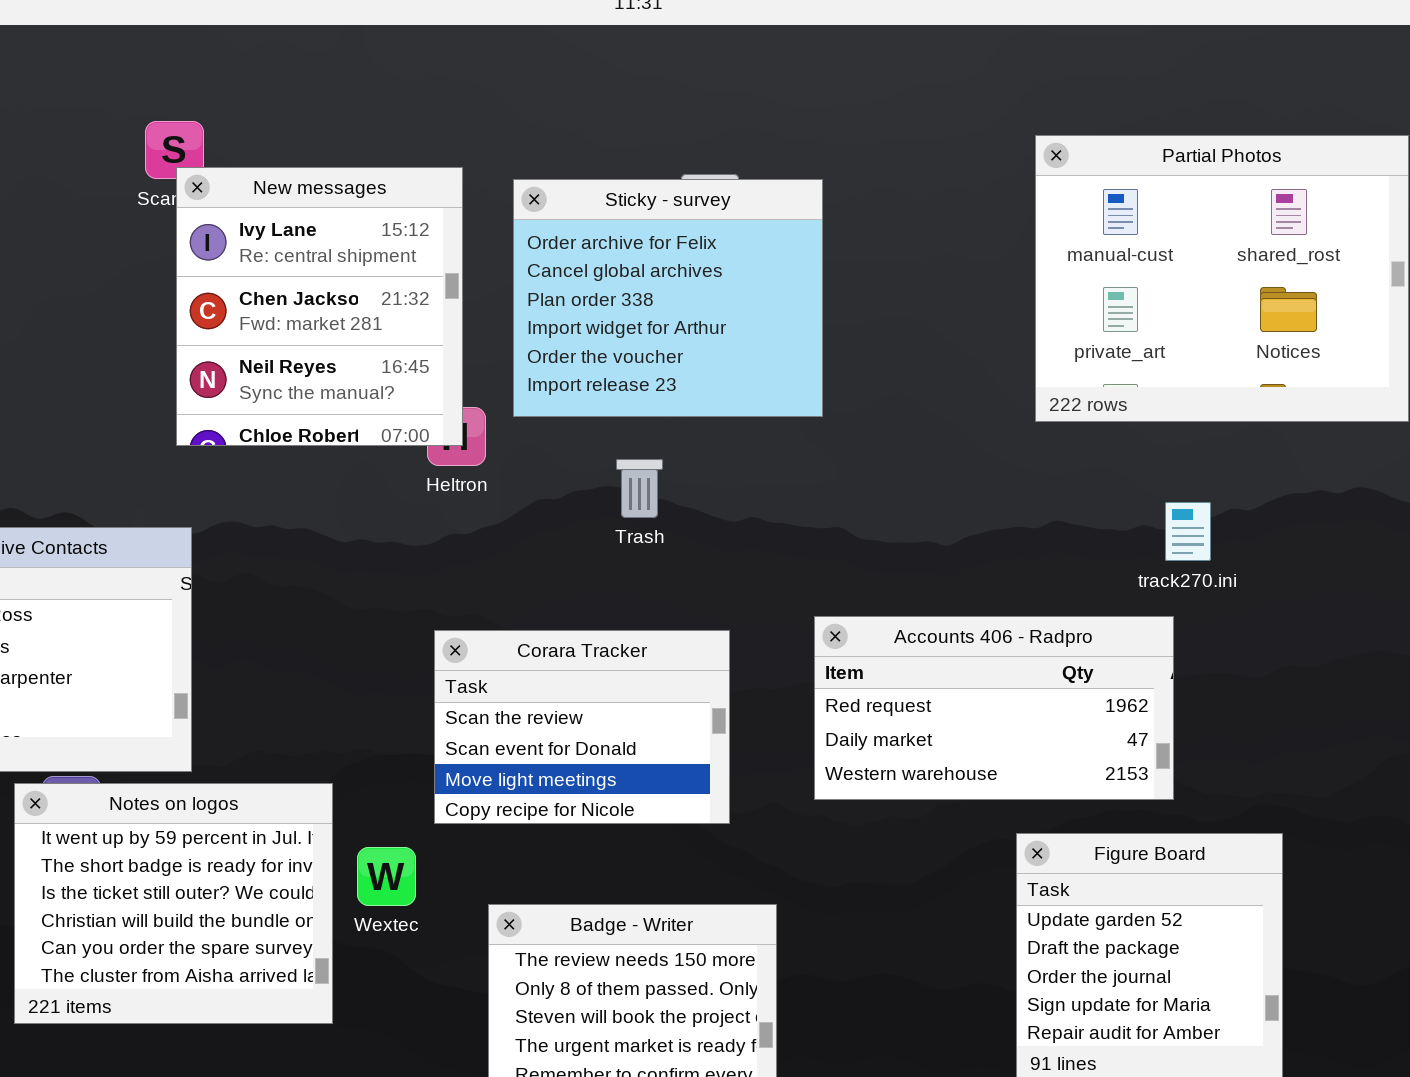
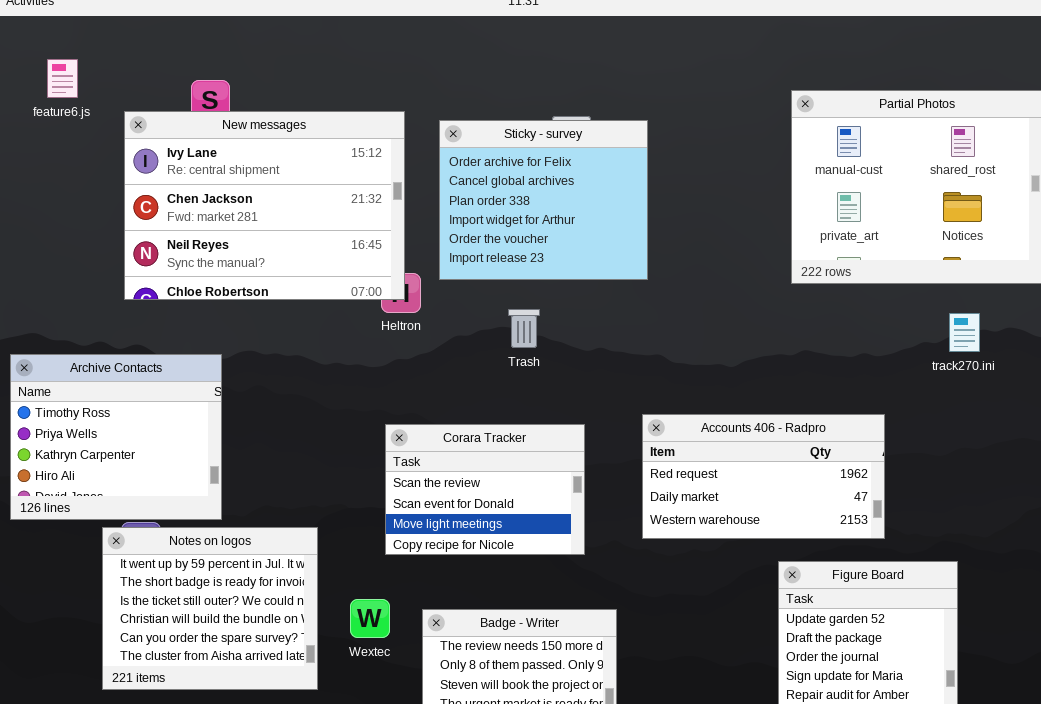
New messages: [176,167,463,446] -> [124,111,405,300], resized
track270.ini: [1165,502,1211,561] -> [949,313,980,352], moved
Wextec: [357,847,416,906] -> [350,599,390,638], moved

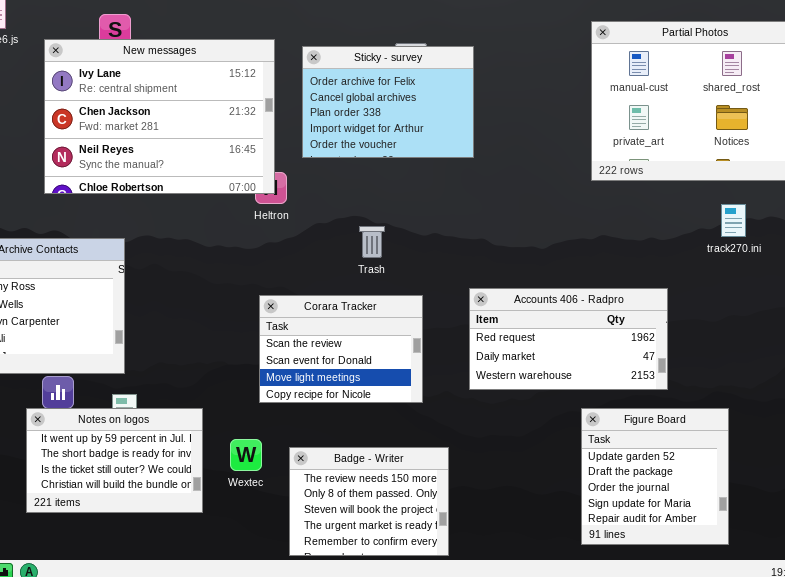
Sticky - survey: [439,120,648,280] -> [302,46,474,158], resized
Trash: [508,309,540,348] -> [359,226,385,258], moved
Notes on logos: [102,527,318,690] -> [26,408,203,513], resized

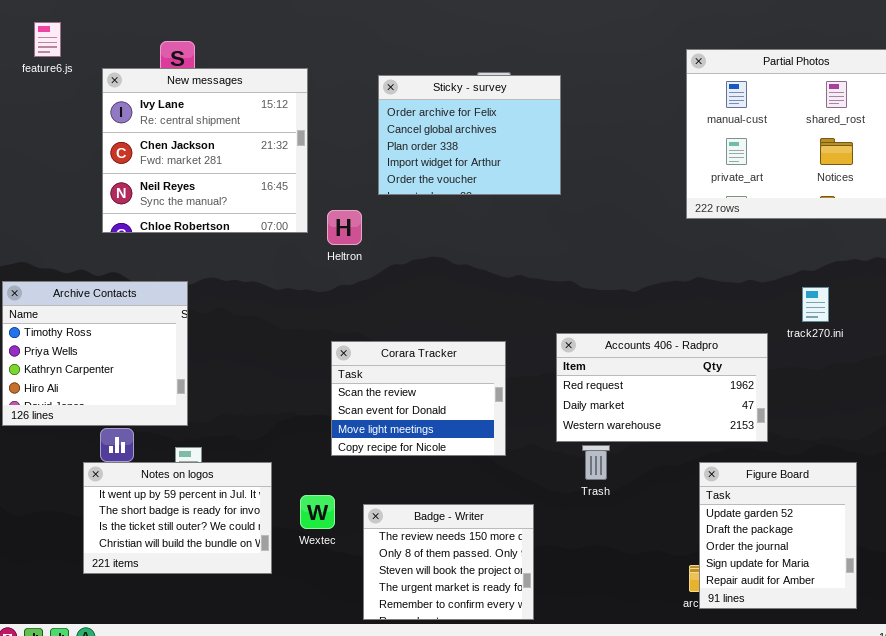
New messages: [44,39,275,194] -> [102,68,308,233], resized
track270.ini: [721,204,746,237] -> [802,287,829,322], moved
Trash: [359,226,385,258] -> [582,445,610,480], moved
Figure Board: [581,408,729,545] -> [699,462,857,609], moved

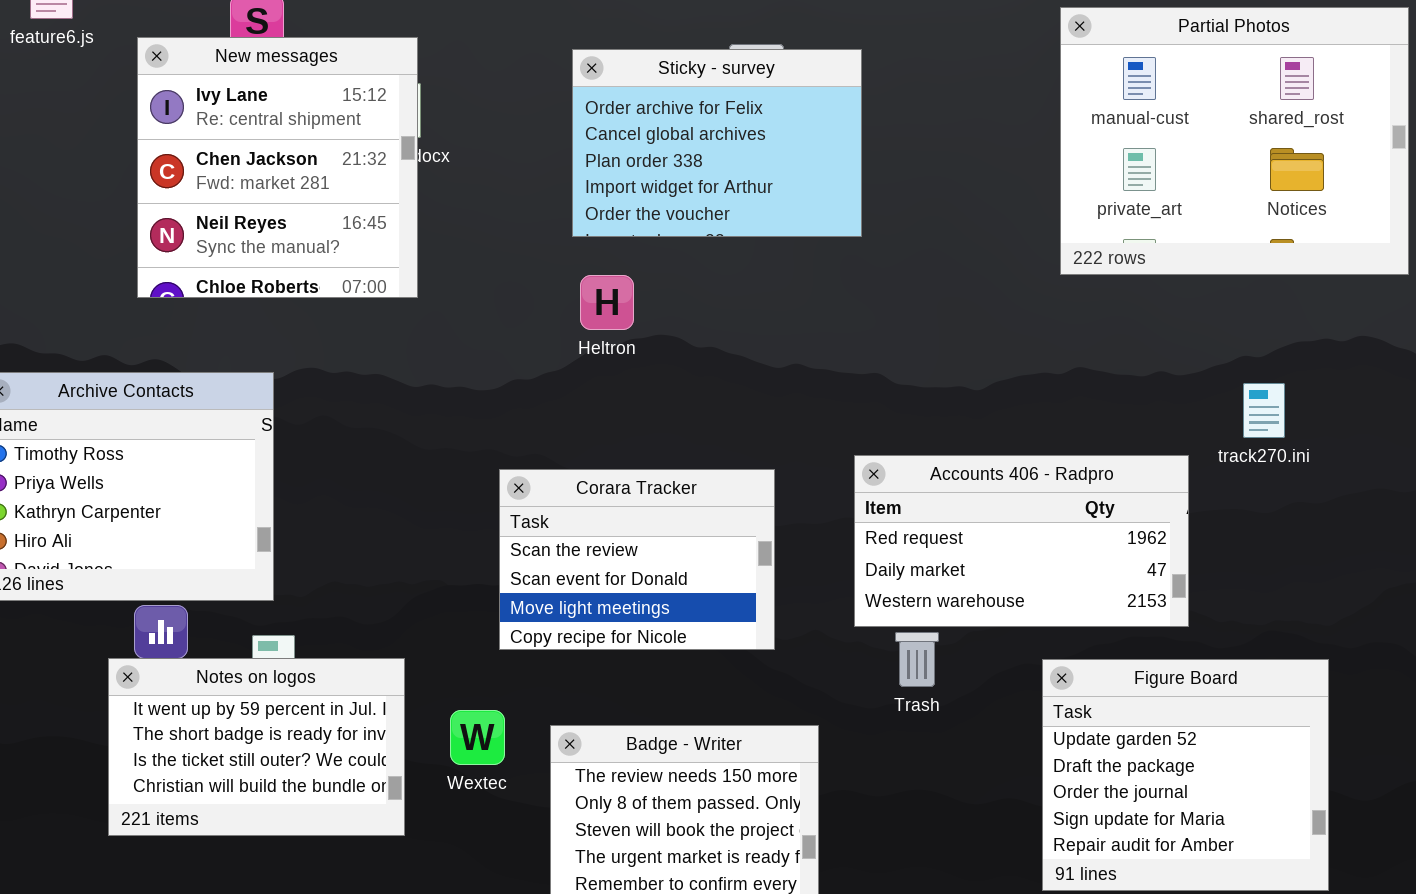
New messages: [102,68,308,233] -> [137,37,418,298], resized
Heltron: [327,210,362,245] -> [580,275,634,330], moved
Figure Board: [699,462,857,609] -> [1042,659,1329,891], resized

